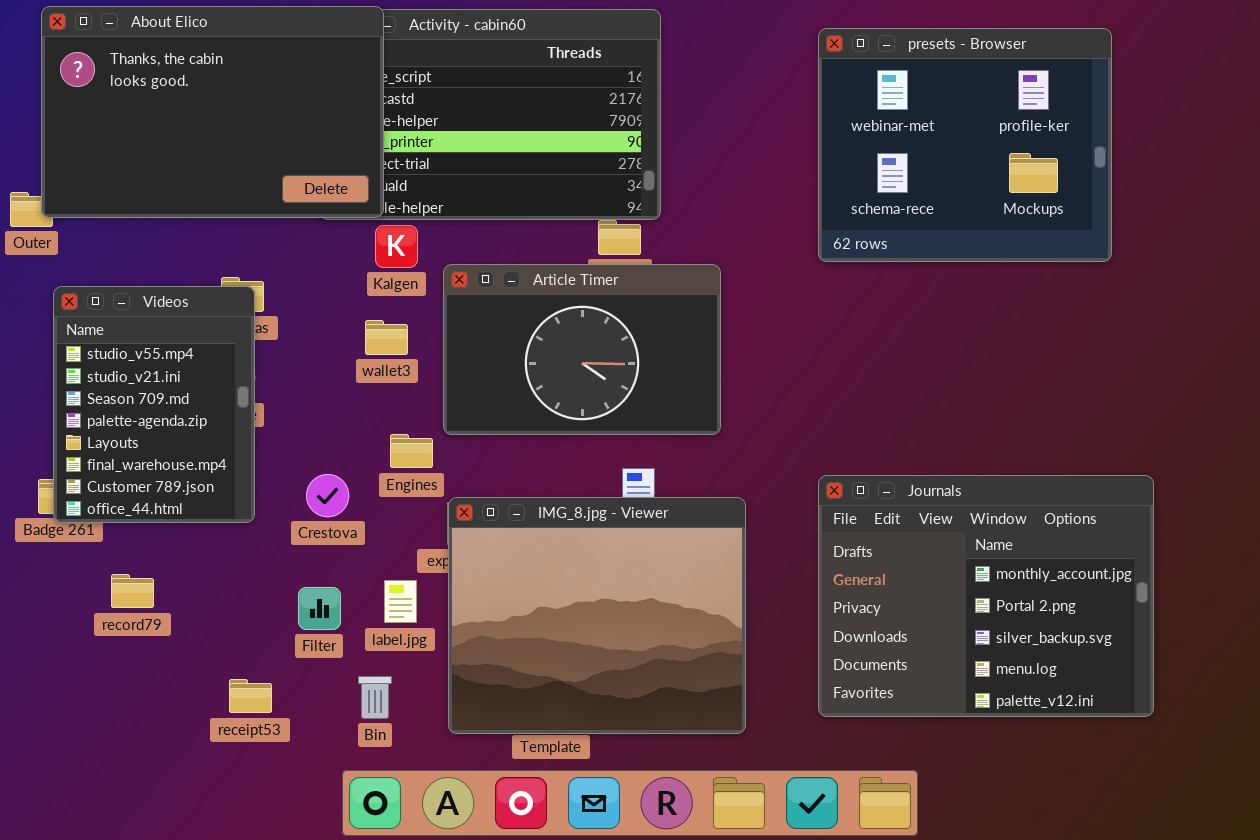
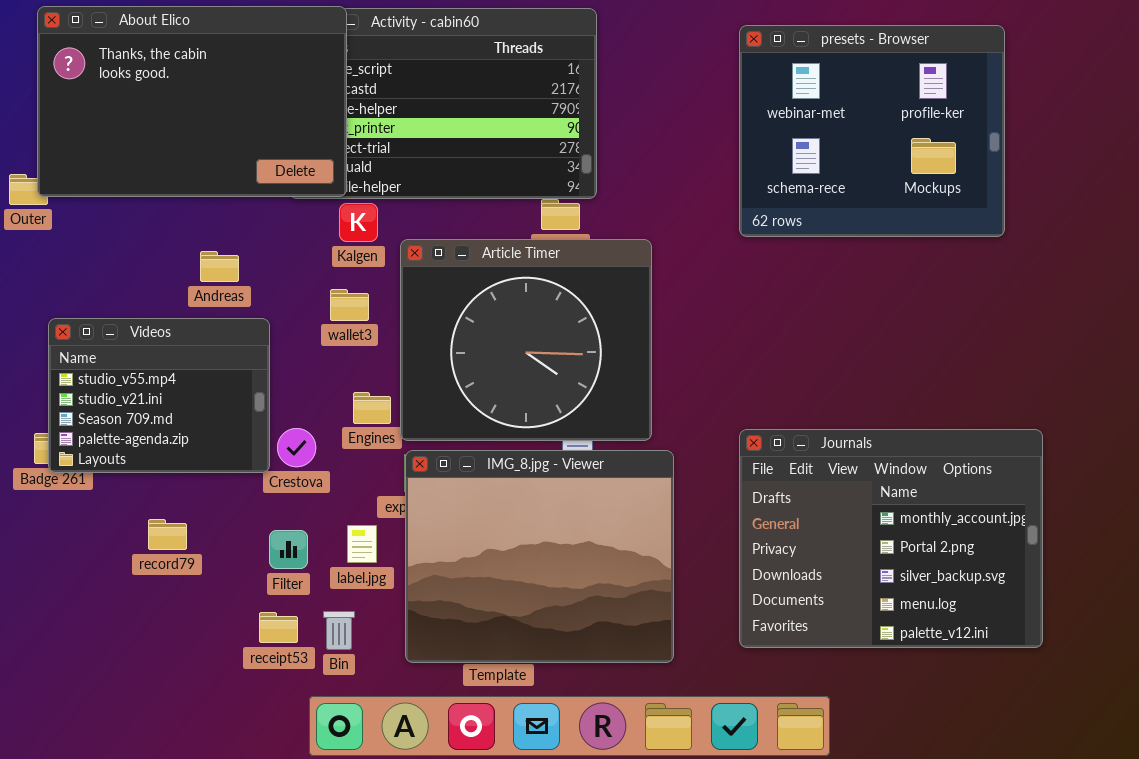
Article Timer: [443,264,721,435] -> [400,239,652,441], resized
Videos: [53,286,255,523] -> [48,318,270,473], resized
record79: [111,574,154,608] -> [148,519,187,550], moved
receipt53: [229,679,272,713] -> [259,612,298,643], moved

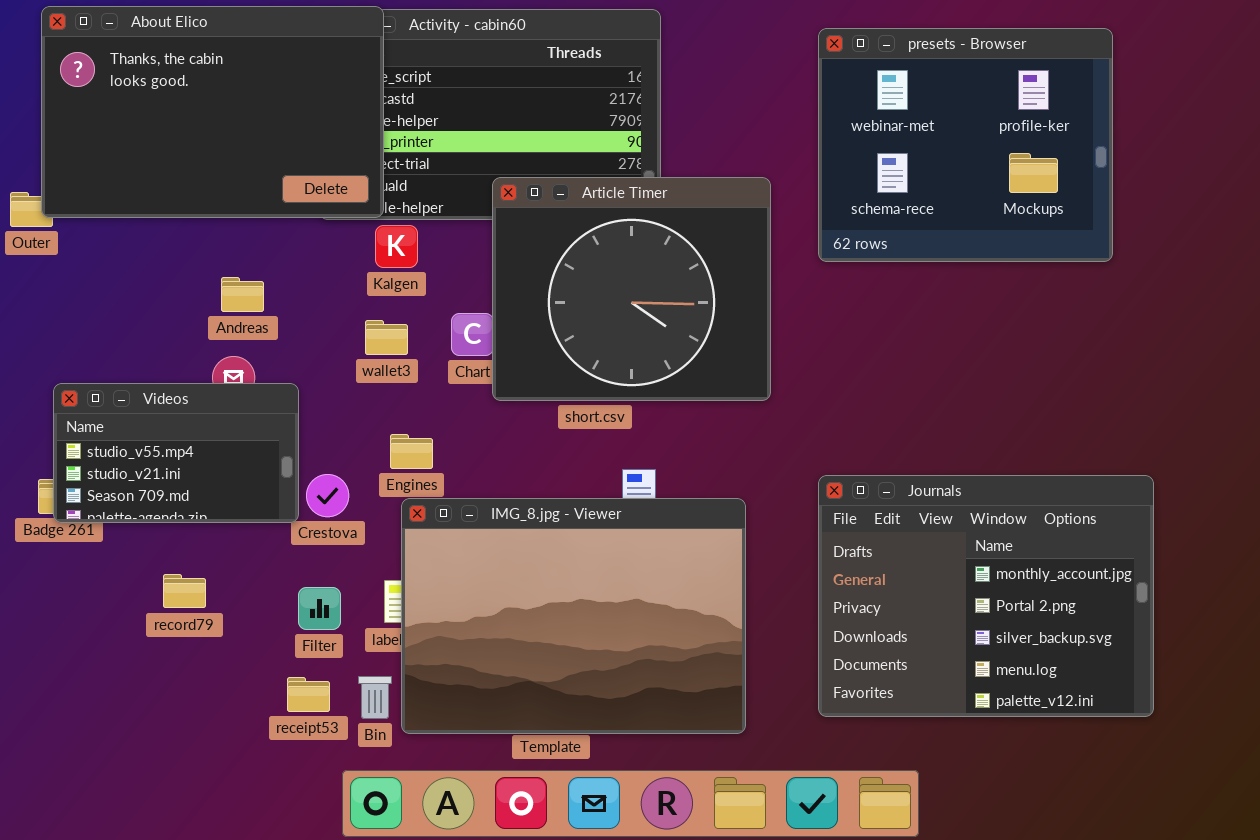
Article Timer: [400,239,652,441] -> [492,177,771,401], moved
Videos: [48,318,270,473] -> [53,383,299,523], resized
IMG_8.jpg - Viewer: [405,450,674,663] -> [401,498,746,734], resized

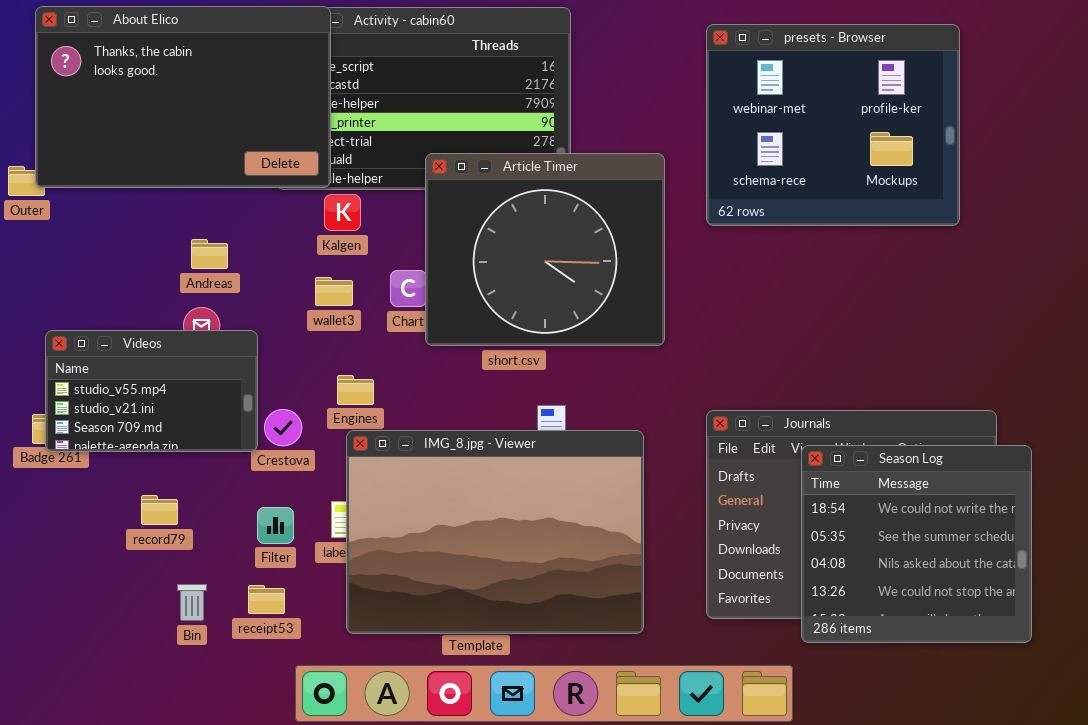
Season Log: none -> [801,445,1032,643], opened
Bin: [358,676,392,719] -> [177,584,207,621], moved

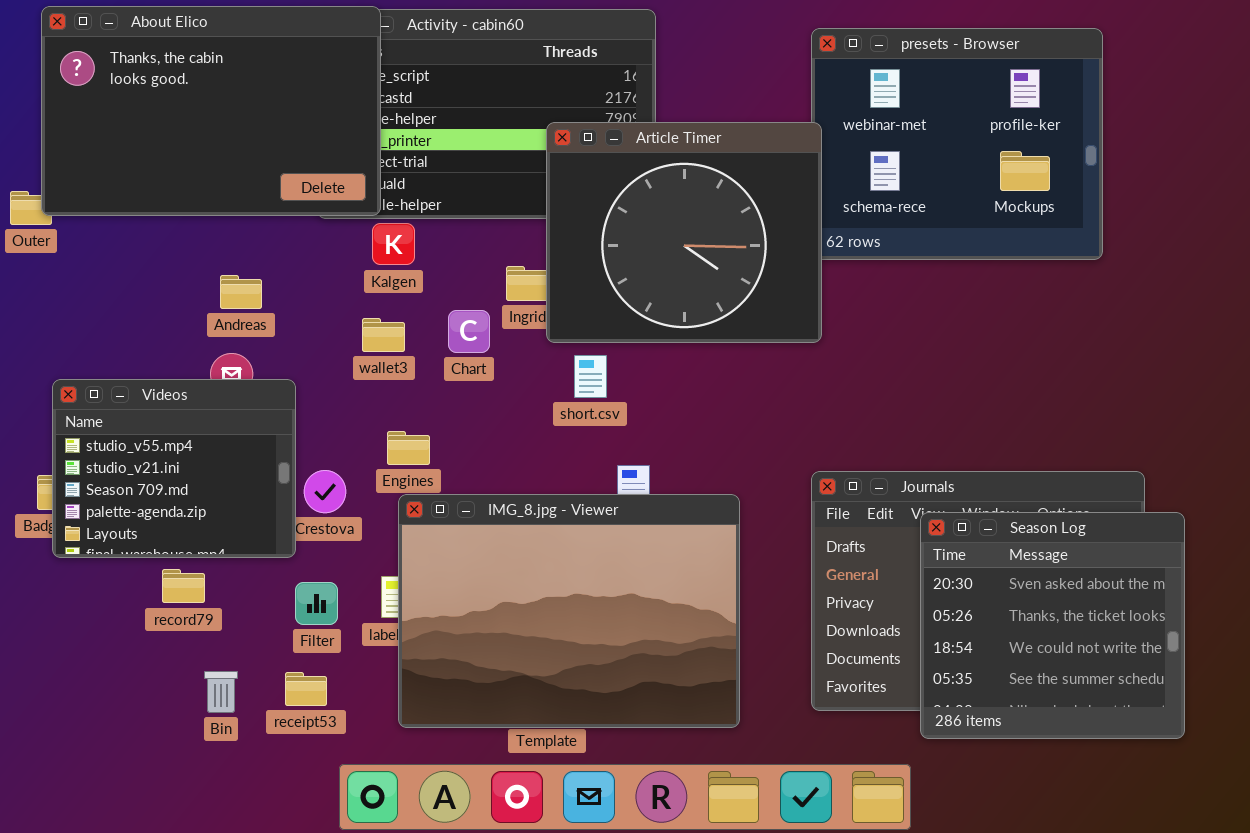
Article Timer: [425,153,665,346] -> [546,122,822,343], moved
Videos: [45,330,258,452] -> [52,379,296,558], resized
Season Log: [801,445,1032,643] -> [920,512,1185,739], scrolled up 2 rows

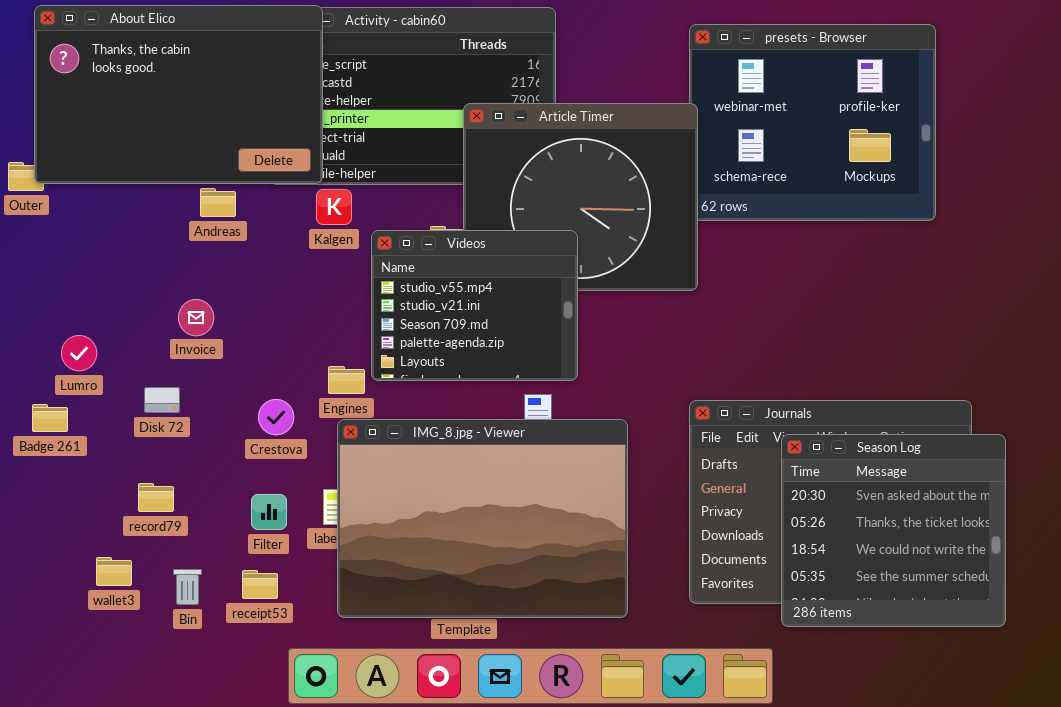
Andreas: [220,275,262,309] -> [200,188,236,217], moved
wallet3: [362,318,405,352] -> [96,557,132,586], moved
Videos: [52,379,296,558] -> [371,230,578,381], moved

